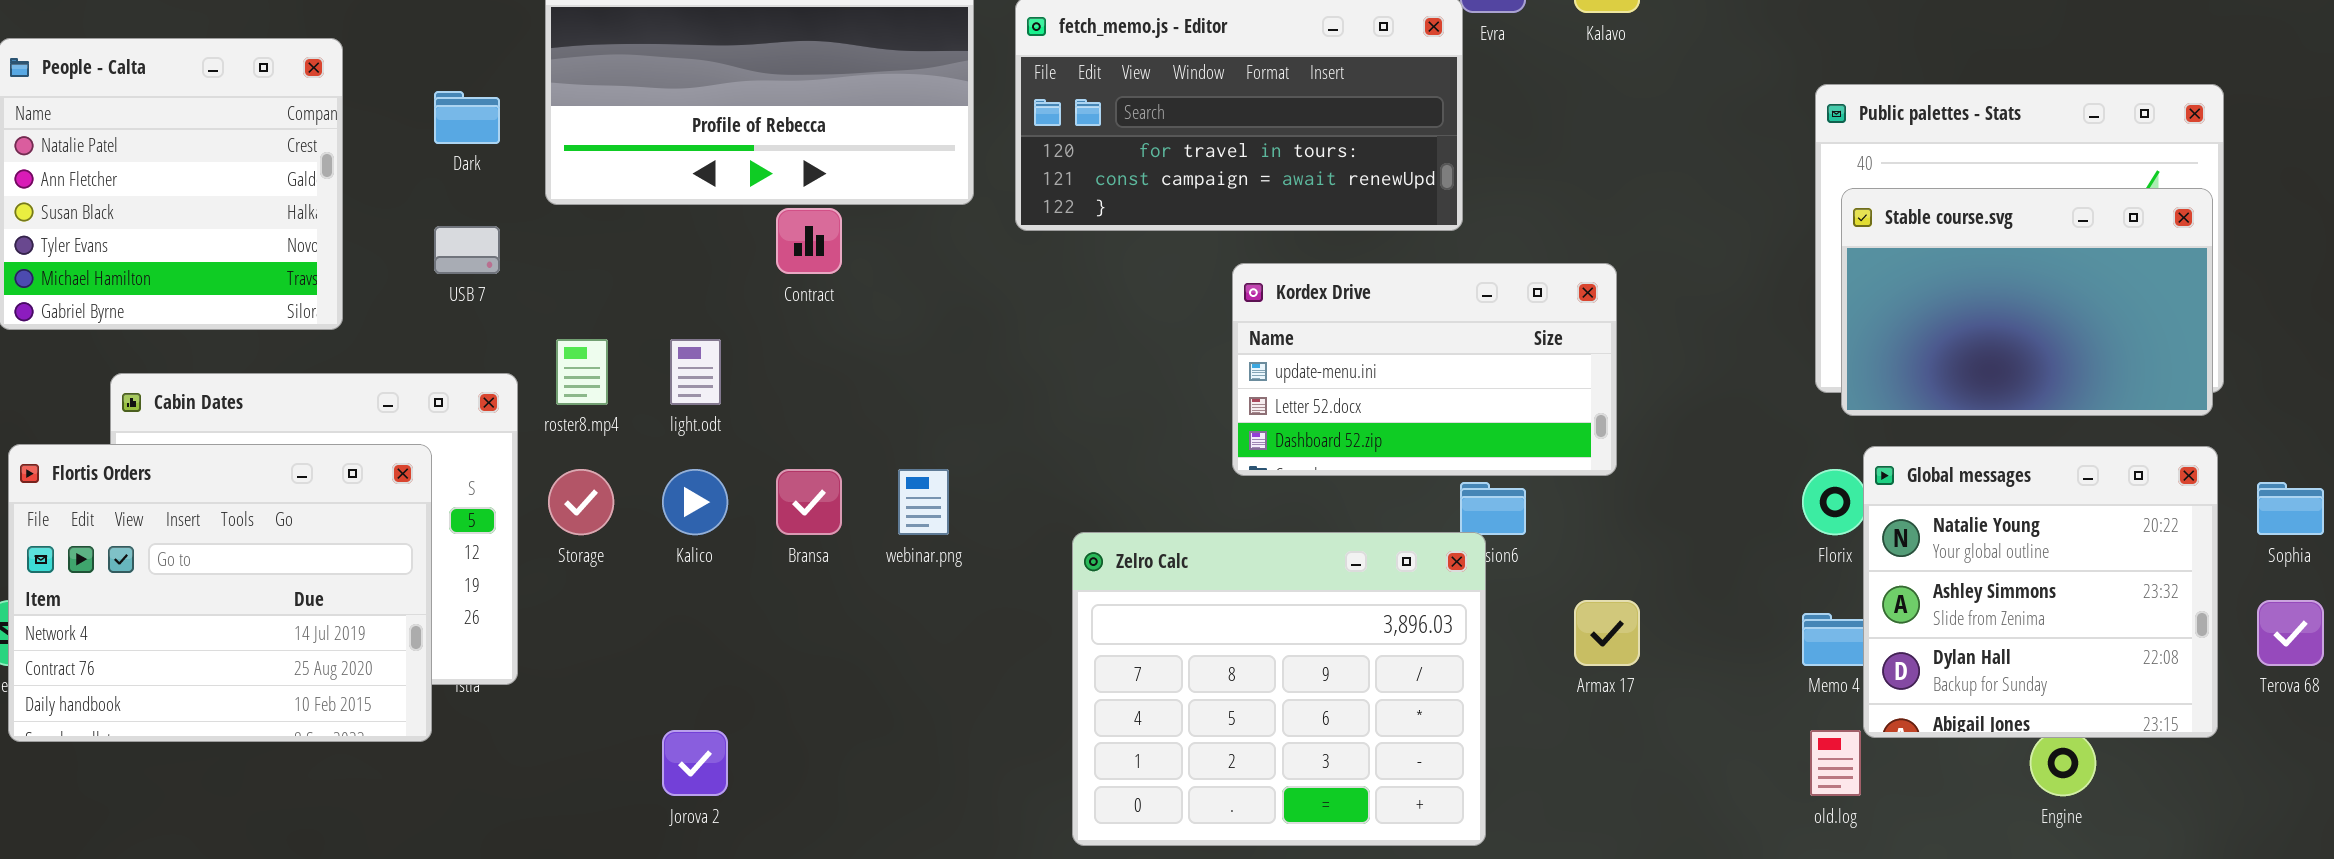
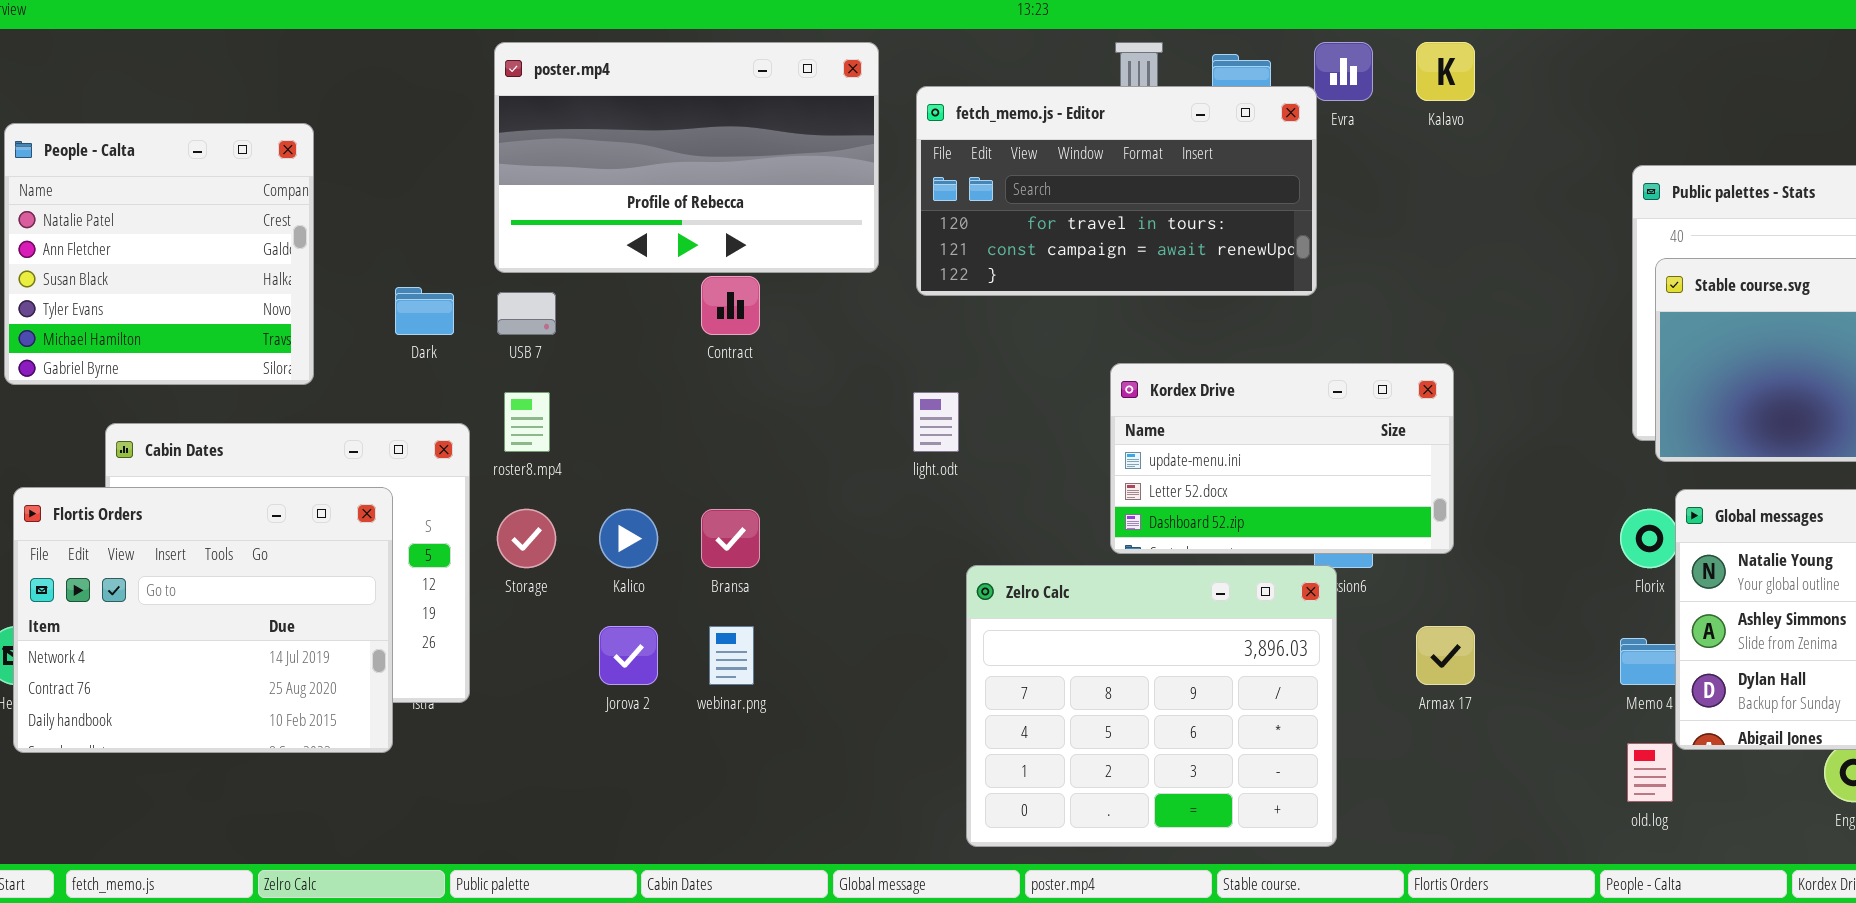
Dark: [434,91,500,144] -> [395,287,454,335], moved
USB 7: [434,226,500,274] -> [497,292,556,335], moved
Kordex Drive: [1232,263,1617,476] -> [1110,363,1454,554], moved
light.odt: [670,339,721,405] -> [913,392,959,452], moved
webinar.png: [898,469,949,535] -> [709,626,754,685], moved
Jorova 2: [662,730,728,796] -> [599,626,658,685], moved

